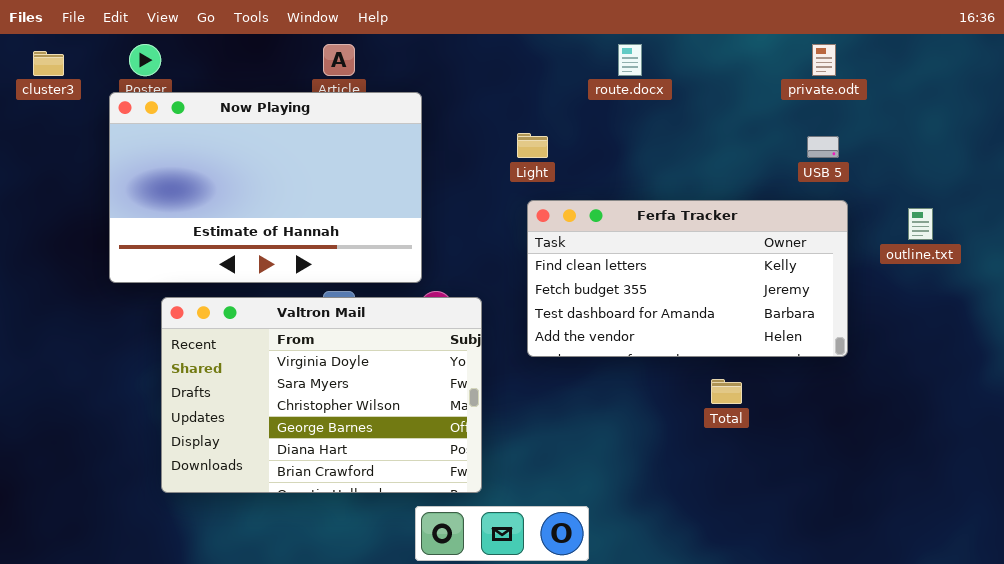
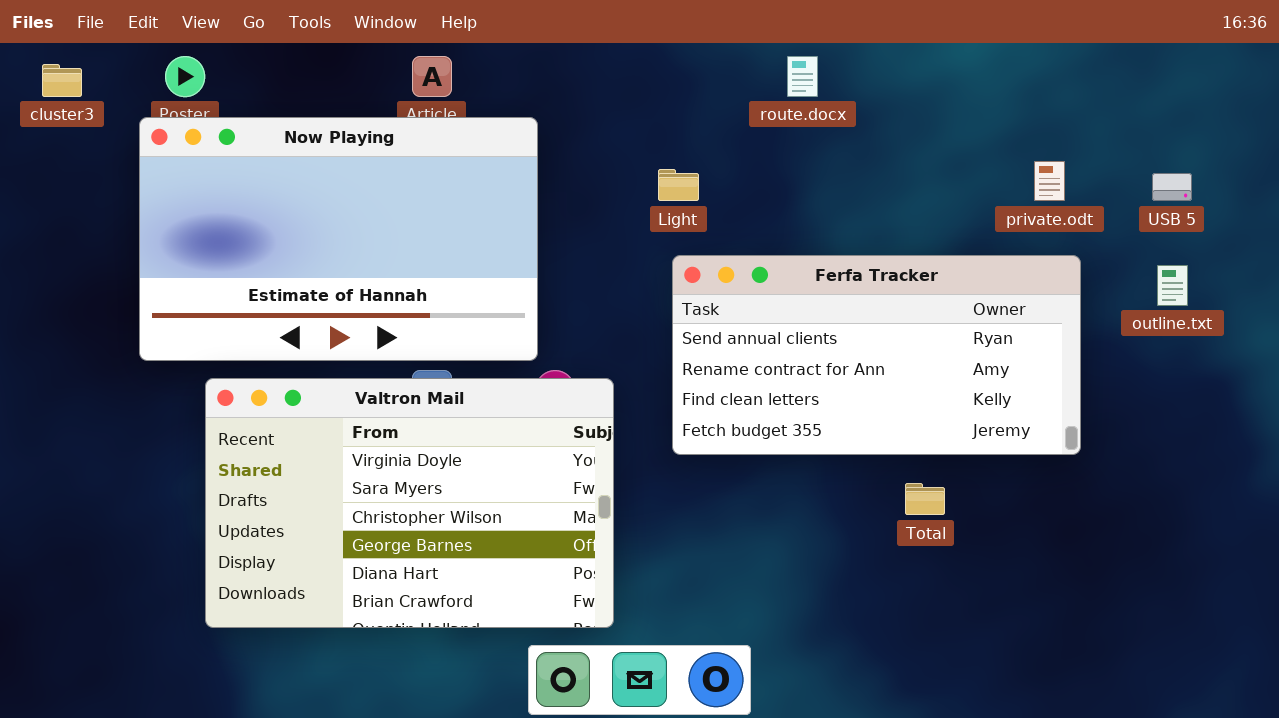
private.odt: [812,44,836,76] -> [1034,161,1065,201], moved
USB 5: [807,136,839,158] -> [1152,173,1192,201], moved
Ferfa Tracker: [527,200,848,357] -> [672,255,1081,455], scrolled up 2 rows

